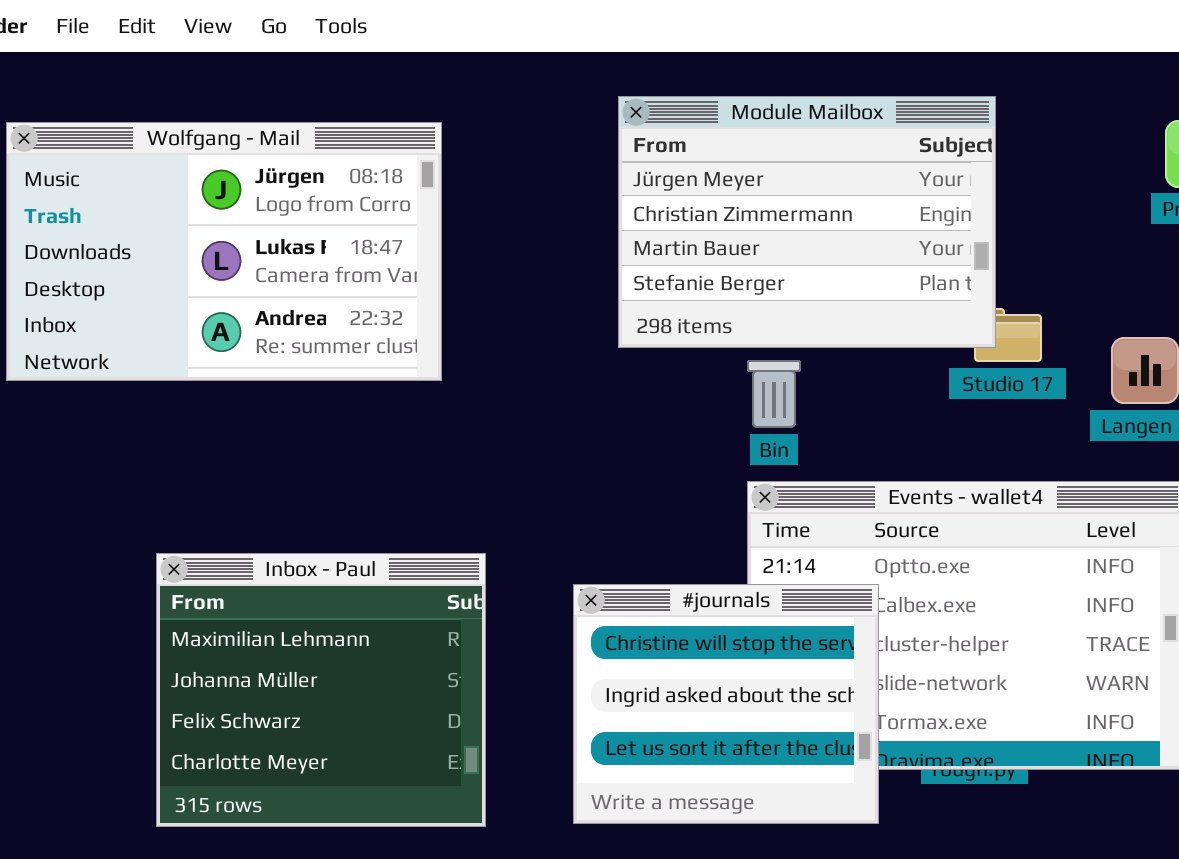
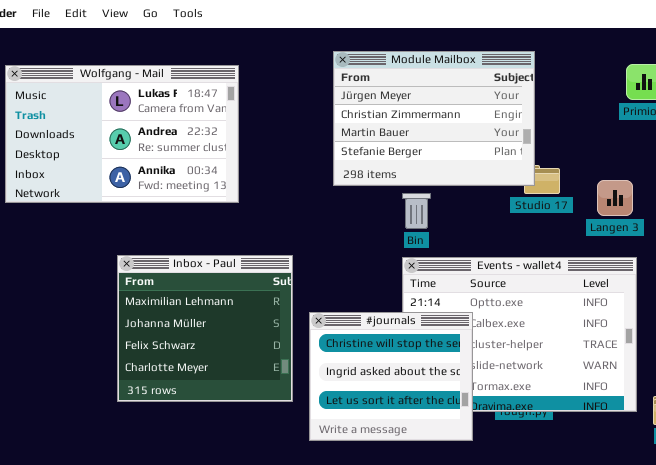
Wolfgang - Mail: [6,122,442,381] -> [5,65,239,203], scrolled down 1 row
Inbox - Paul: [156,553,486,827] -> [117,255,293,402], moved

